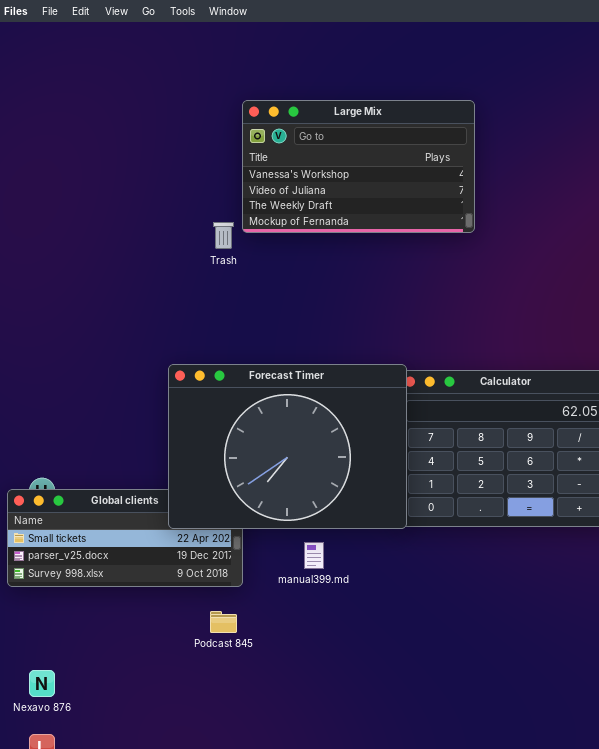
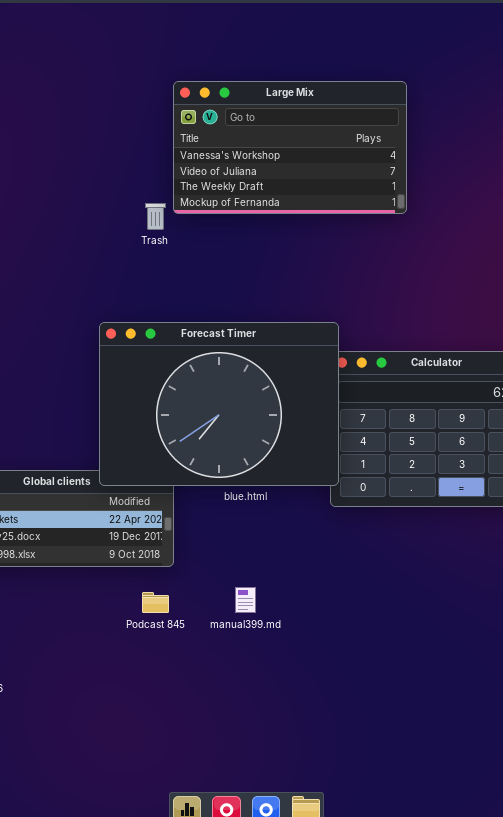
Forecast Timer: [168,364,407,529] -> [99,322,339,486], moved
manual399.md: [304,542,324,569] -> [235,587,256,613], moved

